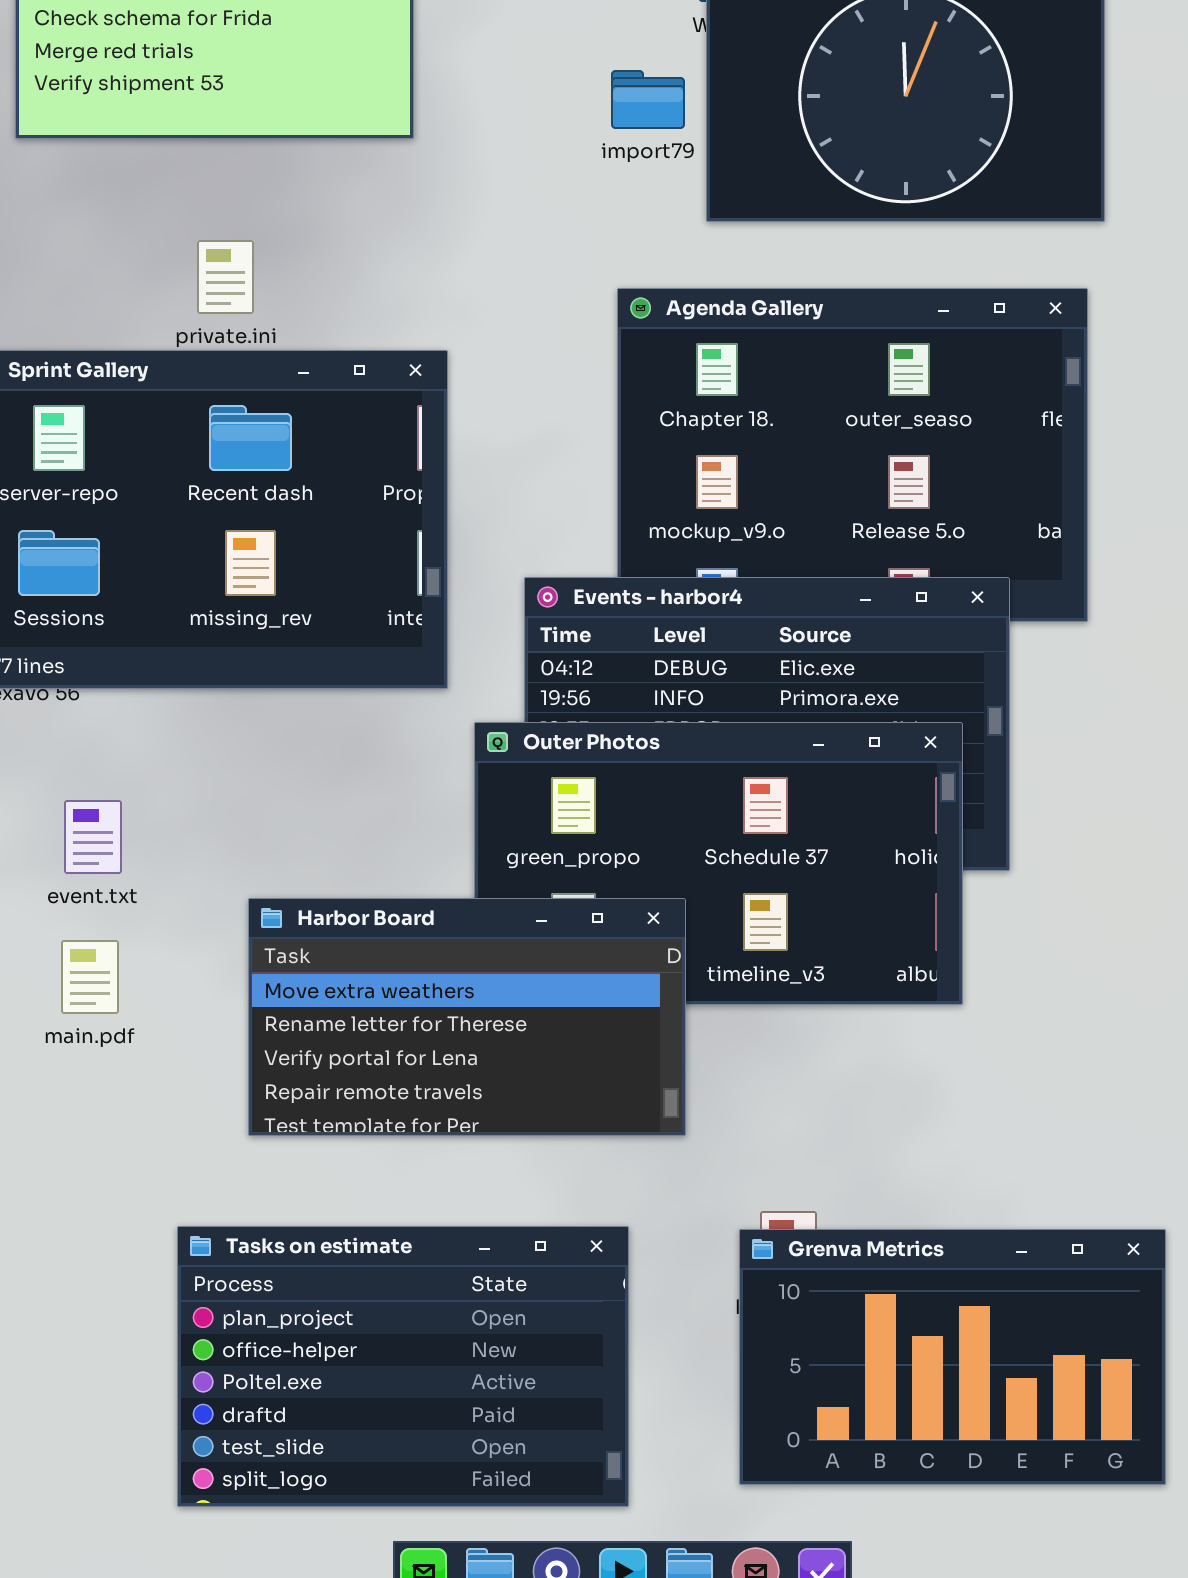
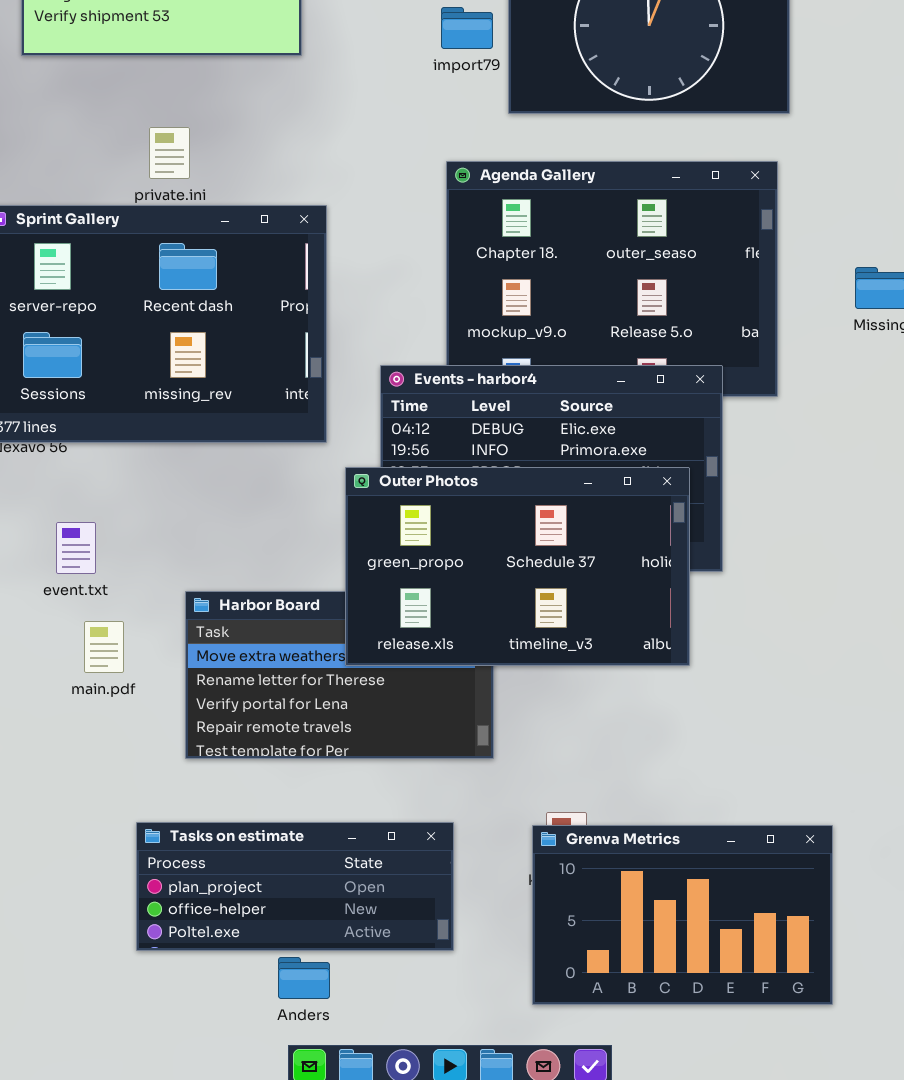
Outer Photos: [474,722,963,1005] -> [345,467,690,666], raised
main.pdf: [61,940,119,1014] -> [84,621,124,673], moved
Tasks on estimate: [177,1226,629,1507] -> [136,822,454,951], resized

